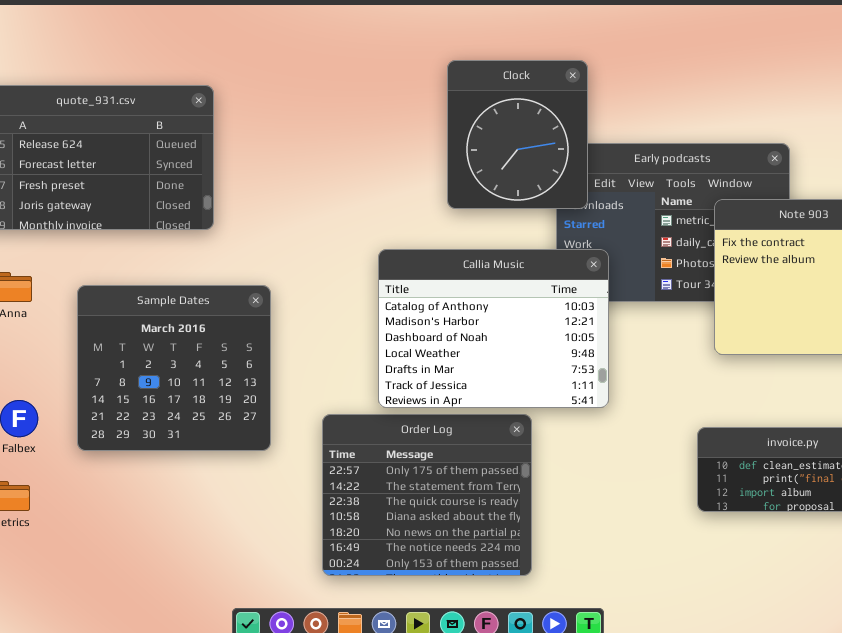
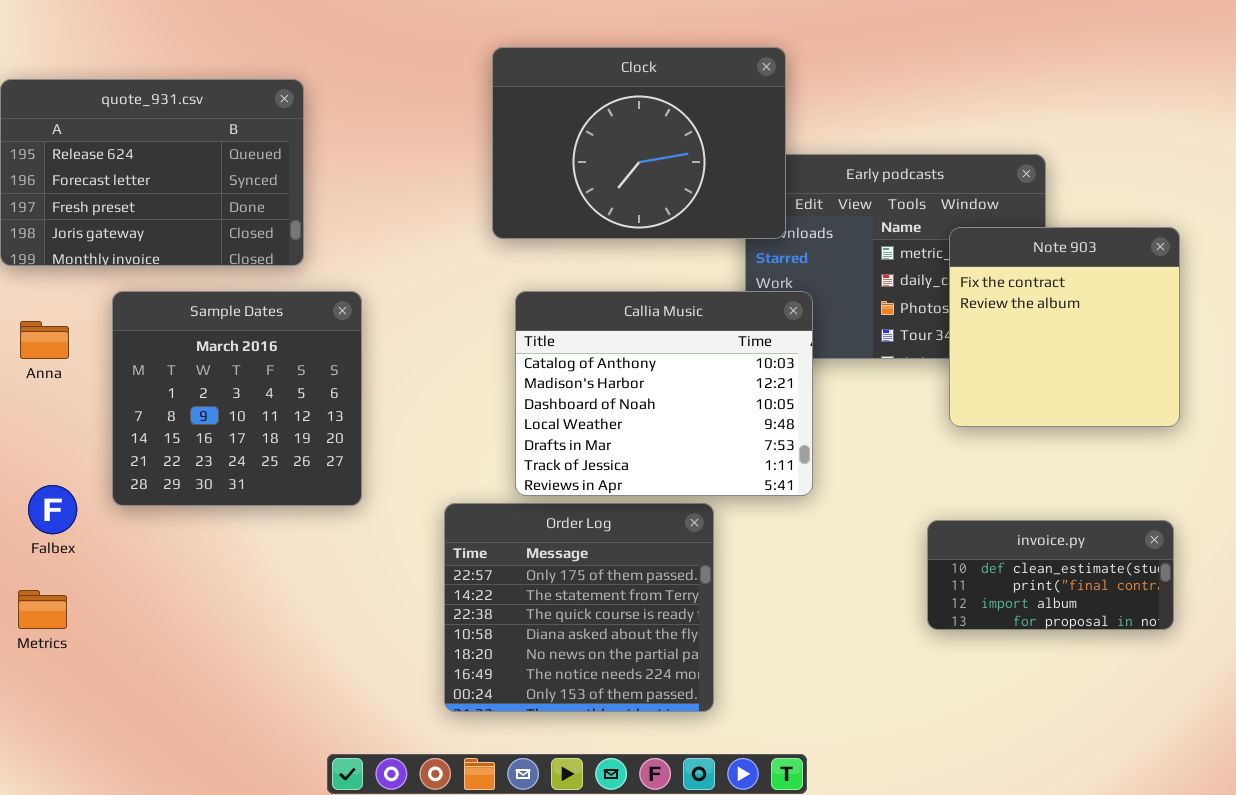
Clock: [447,60,588,209] -> [492,47,786,239], resized
Sample Dates: [77,285,271,451] -> [112,291,362,506], moved

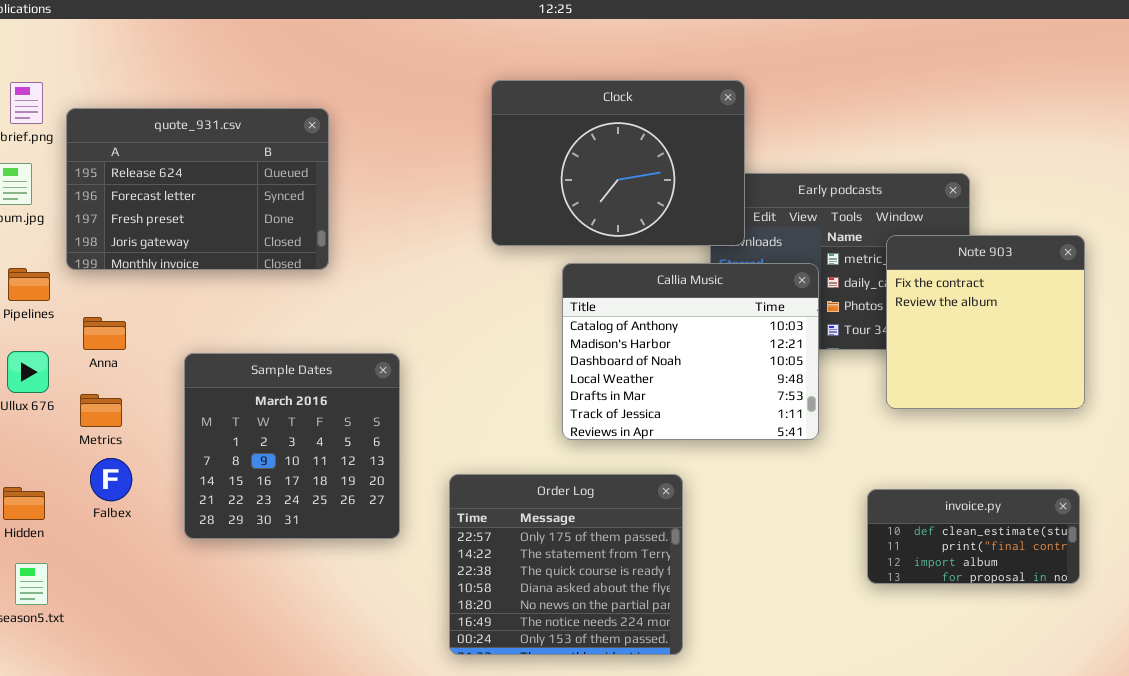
Sample Dates: [112,291,362,506] -> [184,353,400,539], moved
Callia Music: [515,291,813,496] -> [562,263,819,440], moved
Metrics: [18,590,67,629] -> [80,394,122,427], moved

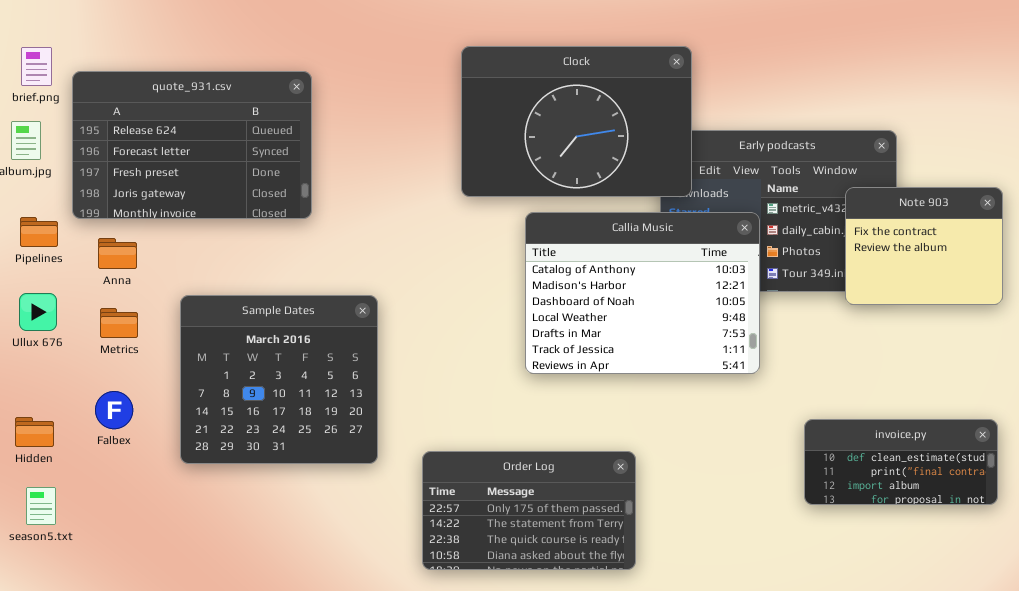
Note 903: [886,235,1085,409] -> [845,187,1003,305], resized
Anna: [83,317,126,350] -> [98,238,137,269], moved
Metrics: [80,394,122,427] -> [100,308,138,338], moved
Order Log: [449,474,683,655] -> [422,451,636,570], resized

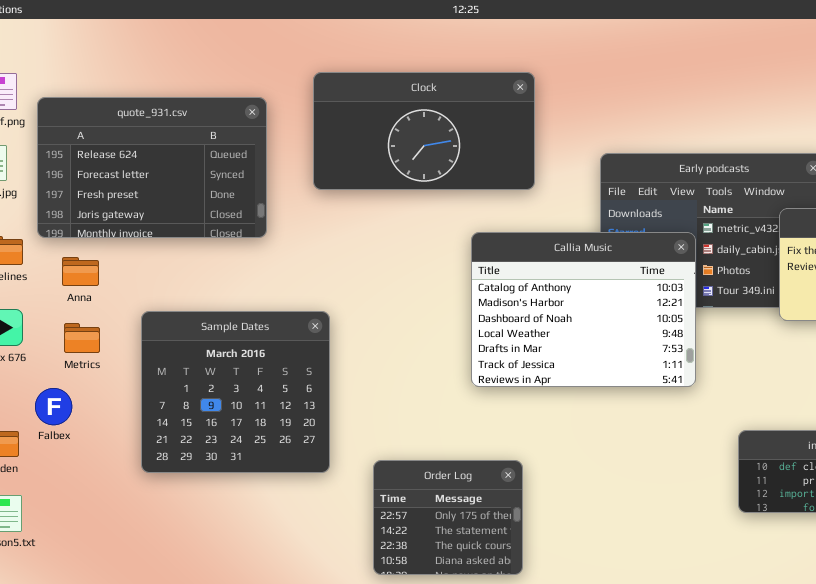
Clock: [461,46,692,197] -> [313,72,535,190], moved, resized
Falbex: [95,391,133,429] -> [35,388,72,425], moved
Order Log: [422,451,636,570] -> [373,460,523,575], resized

